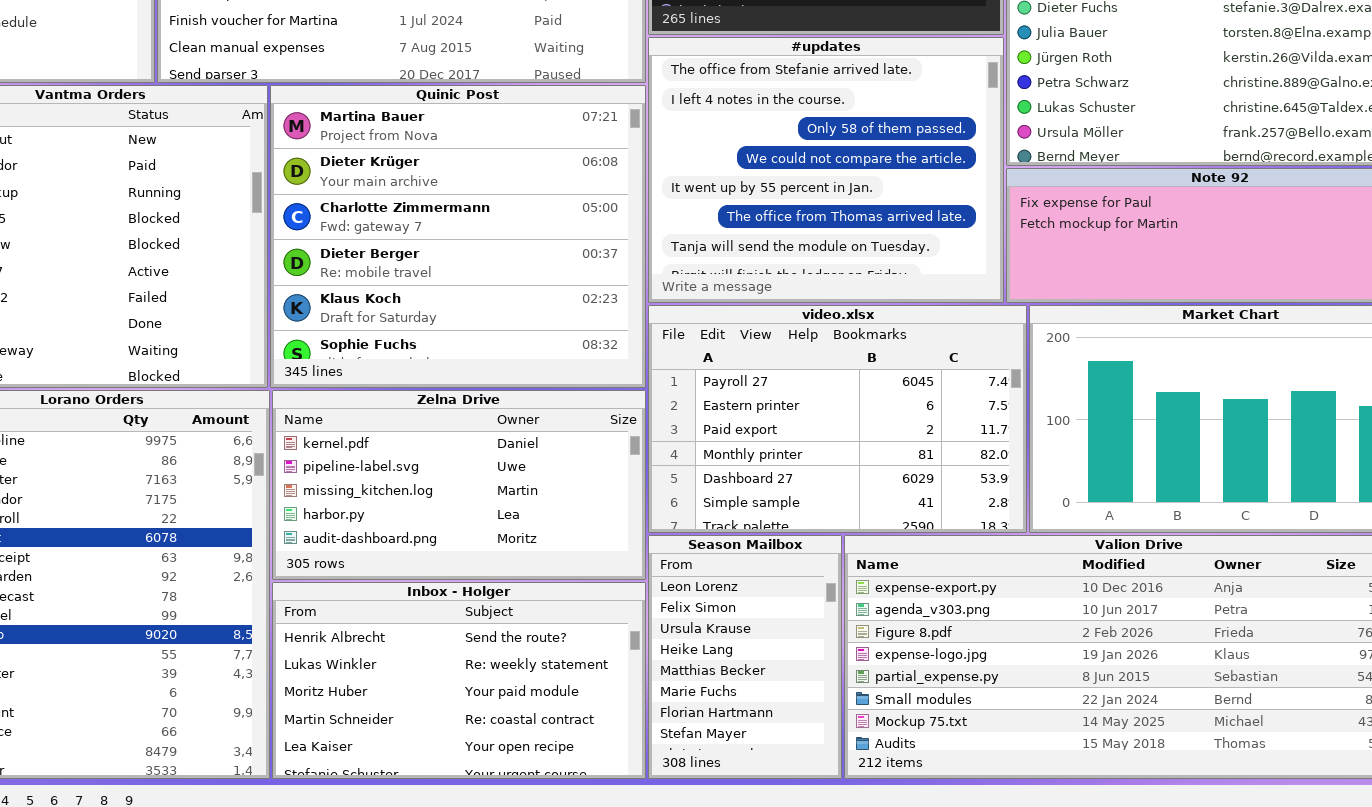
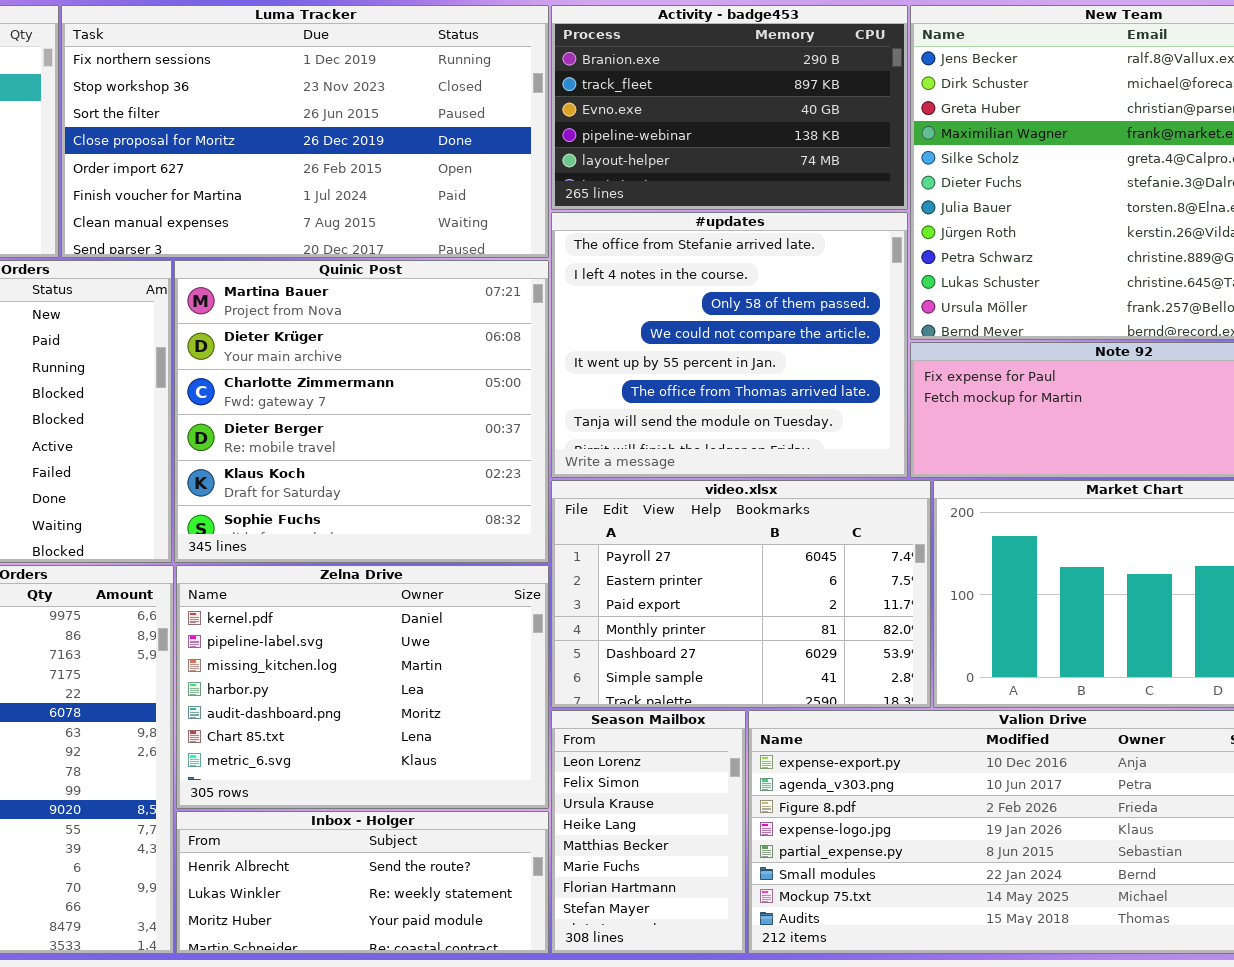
Zelna Drive: [272,390,646,580] -> [176,565,549,809], resized
Inbox - Holger: [272,582,646,779] -> [176,811,549,954], resized

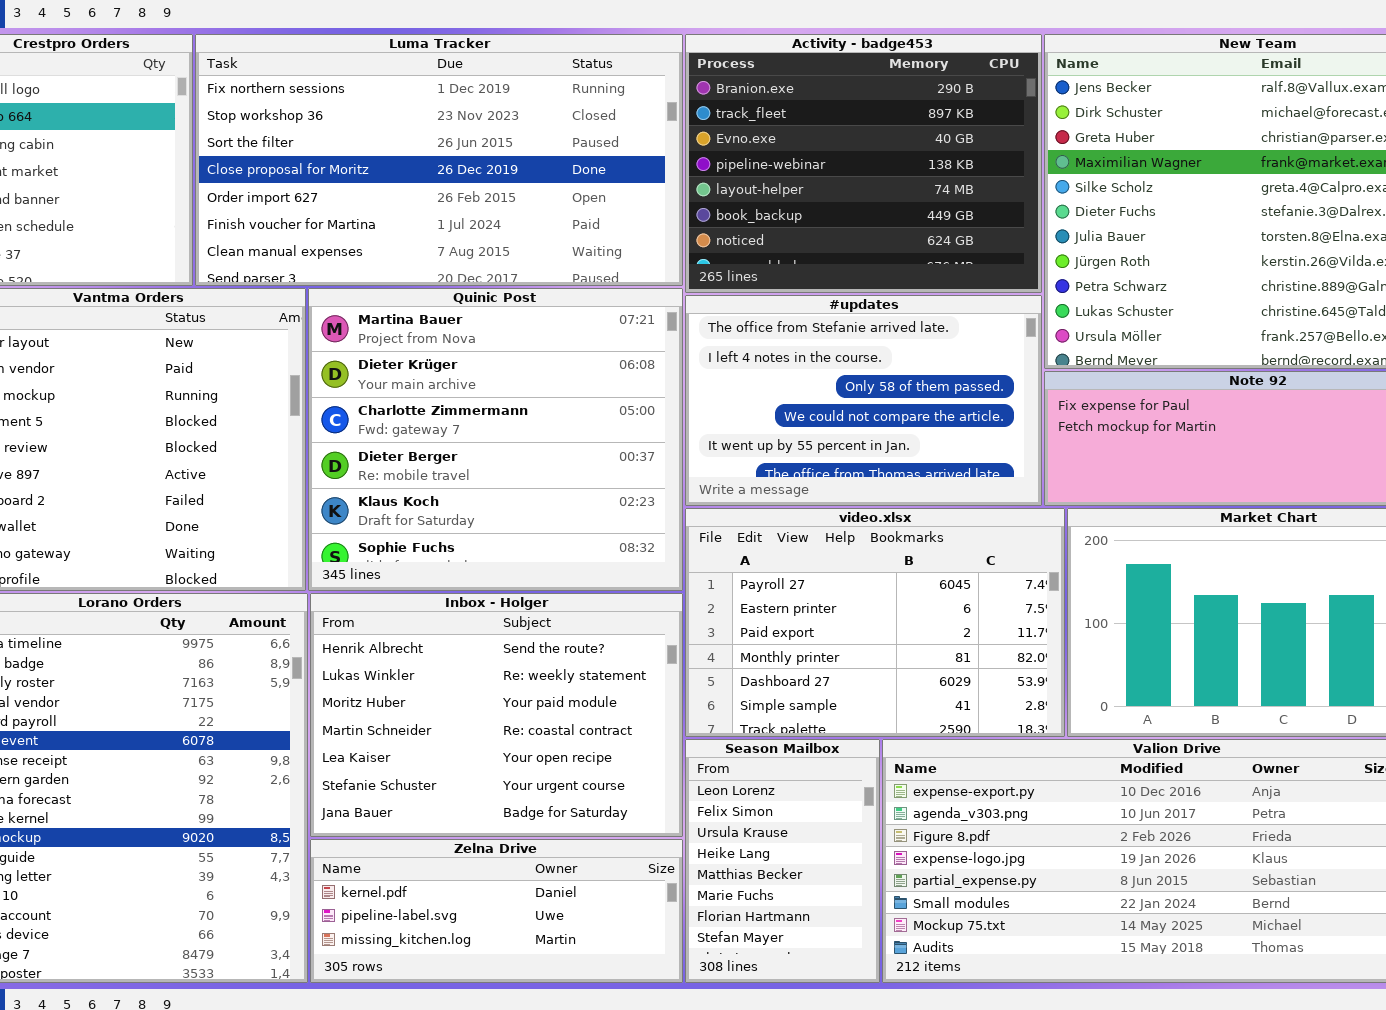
Activity - badge453: [551,5,908,210] -> [685,34,1042,293], resized
#updates: [551,212,908,478] -> [685,295,1042,506], resized
Zelna Drive: [176,565,549,809] -> [310,839,683,983], moved, resized
Inbox - Holger: [176,811,549,954] -> [310,593,683,837], moved, resized

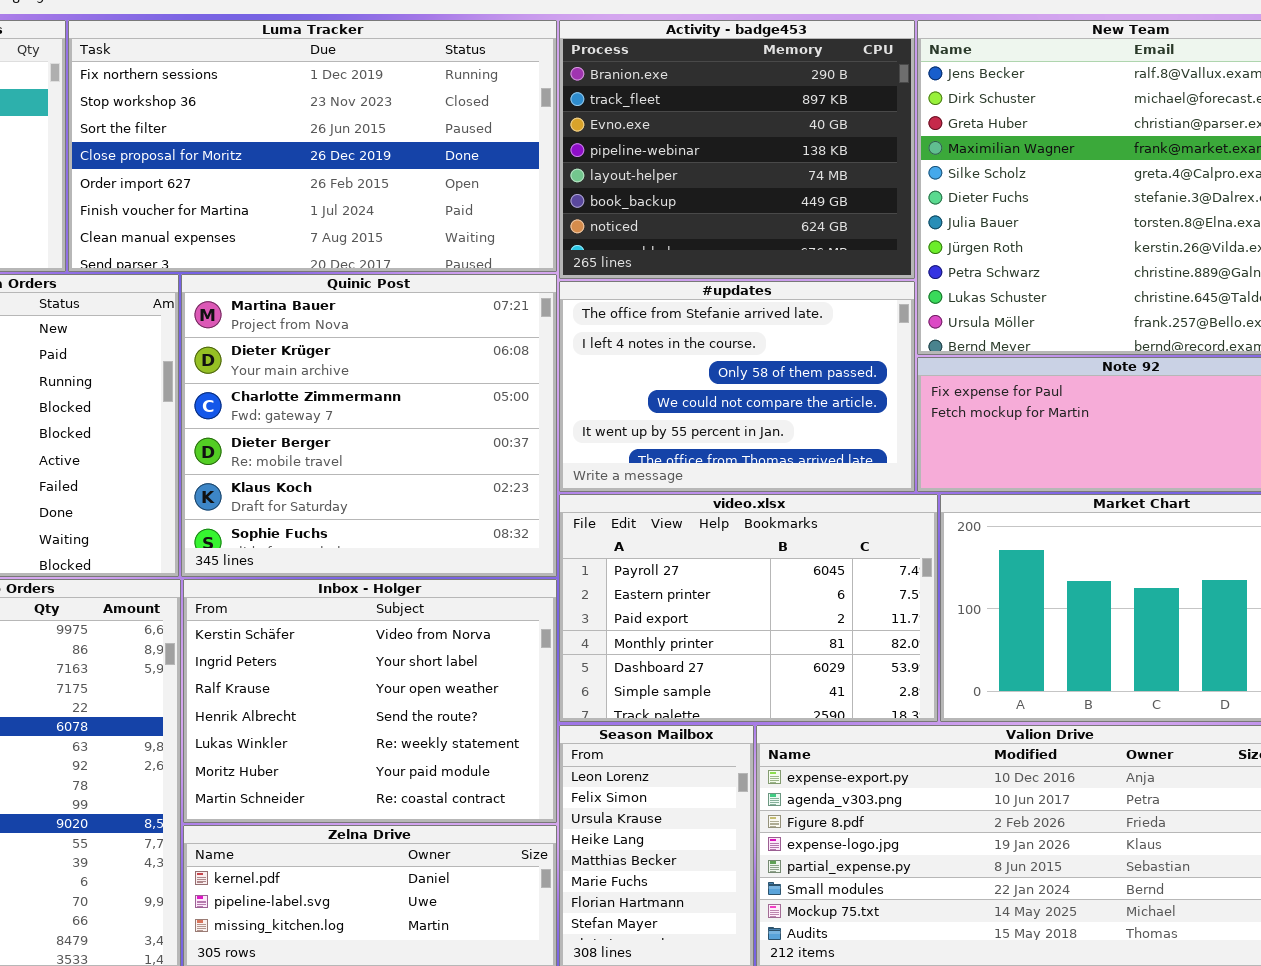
Inbox - Holger: [310,593,683,837] -> [183,579,557,823], scrolled up 3 rows

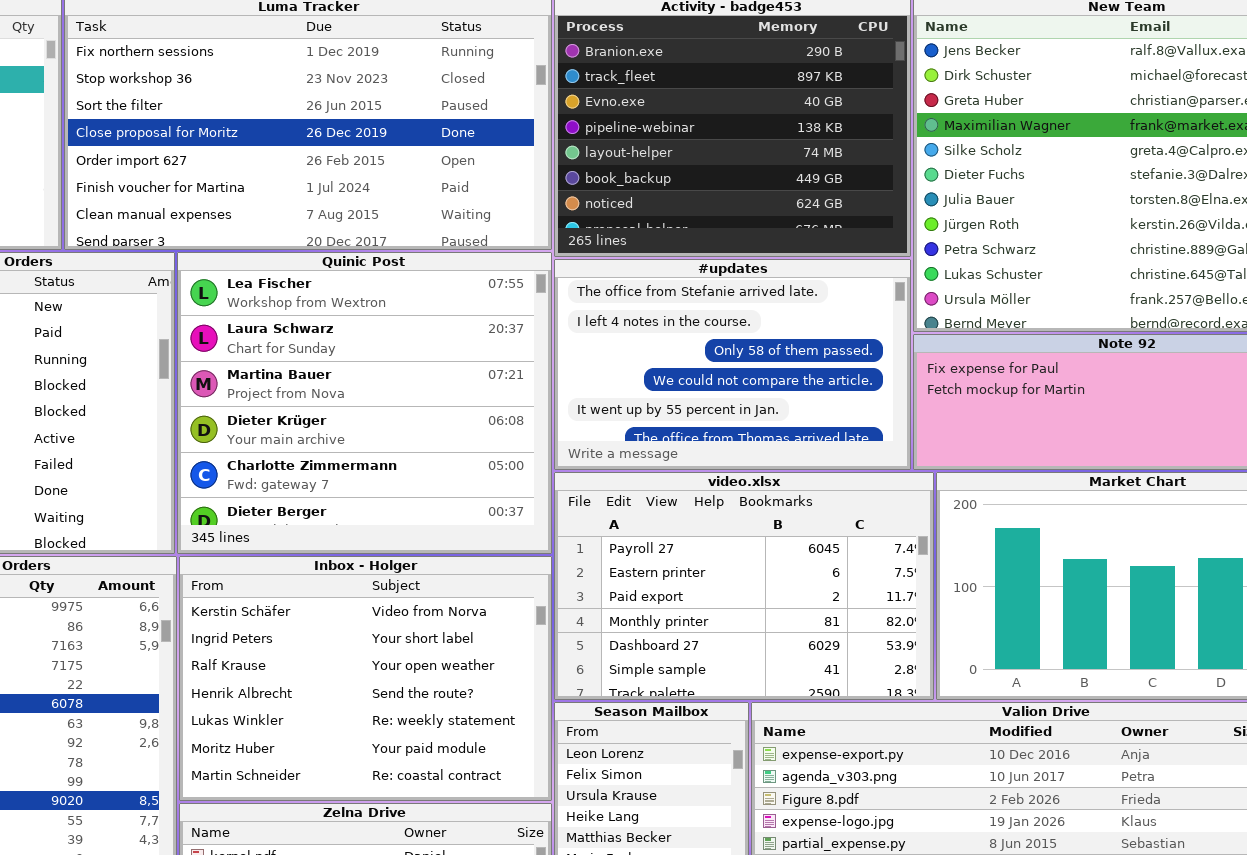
Quinic Post: [181,274,557,577] -> [177,252,552,554], scrolled up 2 rows

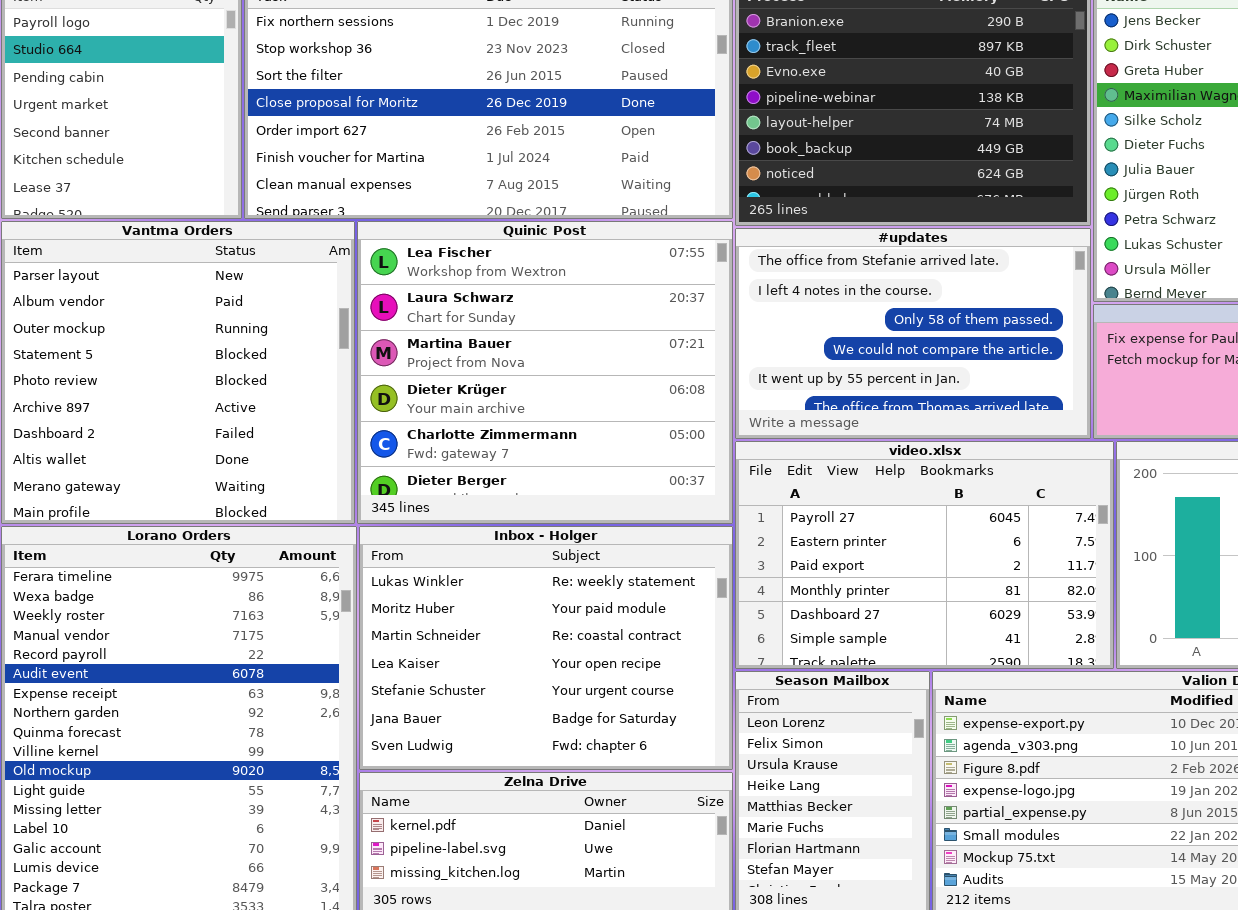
Inbox - Holger: [179,556,552,801] -> [359,526,733,770], scrolled down 4 rows

